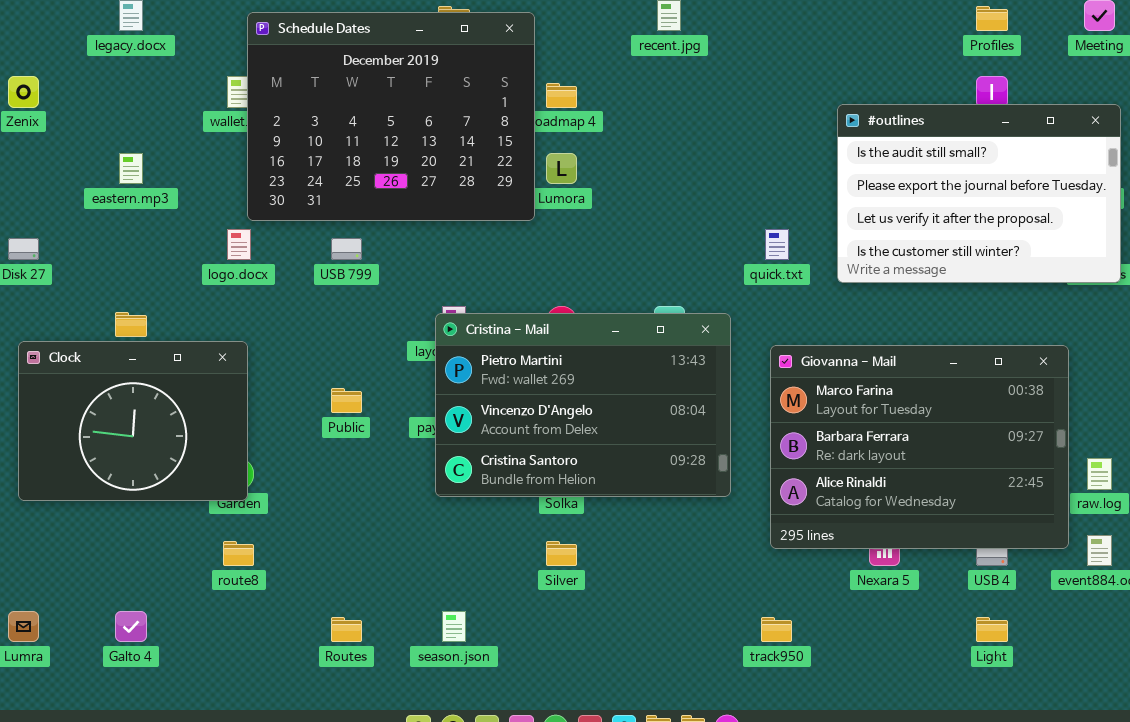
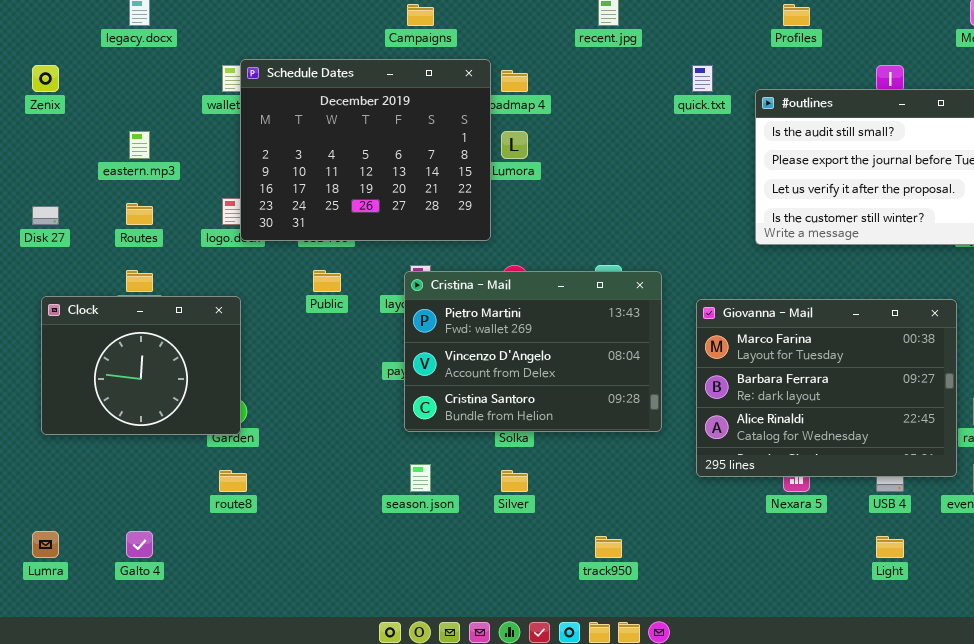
Profiles: [976,6,1008,31] -> [783,4,810,26], moved
Schedule Dates: [247,12,535,221] -> [240,59,491,241], moved
quick.txt: [765,229,789,260] -> [692,65,713,92], moved
Public: [331,388,362,413] -> [313,270,341,292], moved
season.json: [442,611,466,642] -> [410,464,431,492], moved
Routes: [331,617,362,642] -> [126,203,153,225], moved
track950: [761,617,792,642] -> [595,536,622,558], moved

